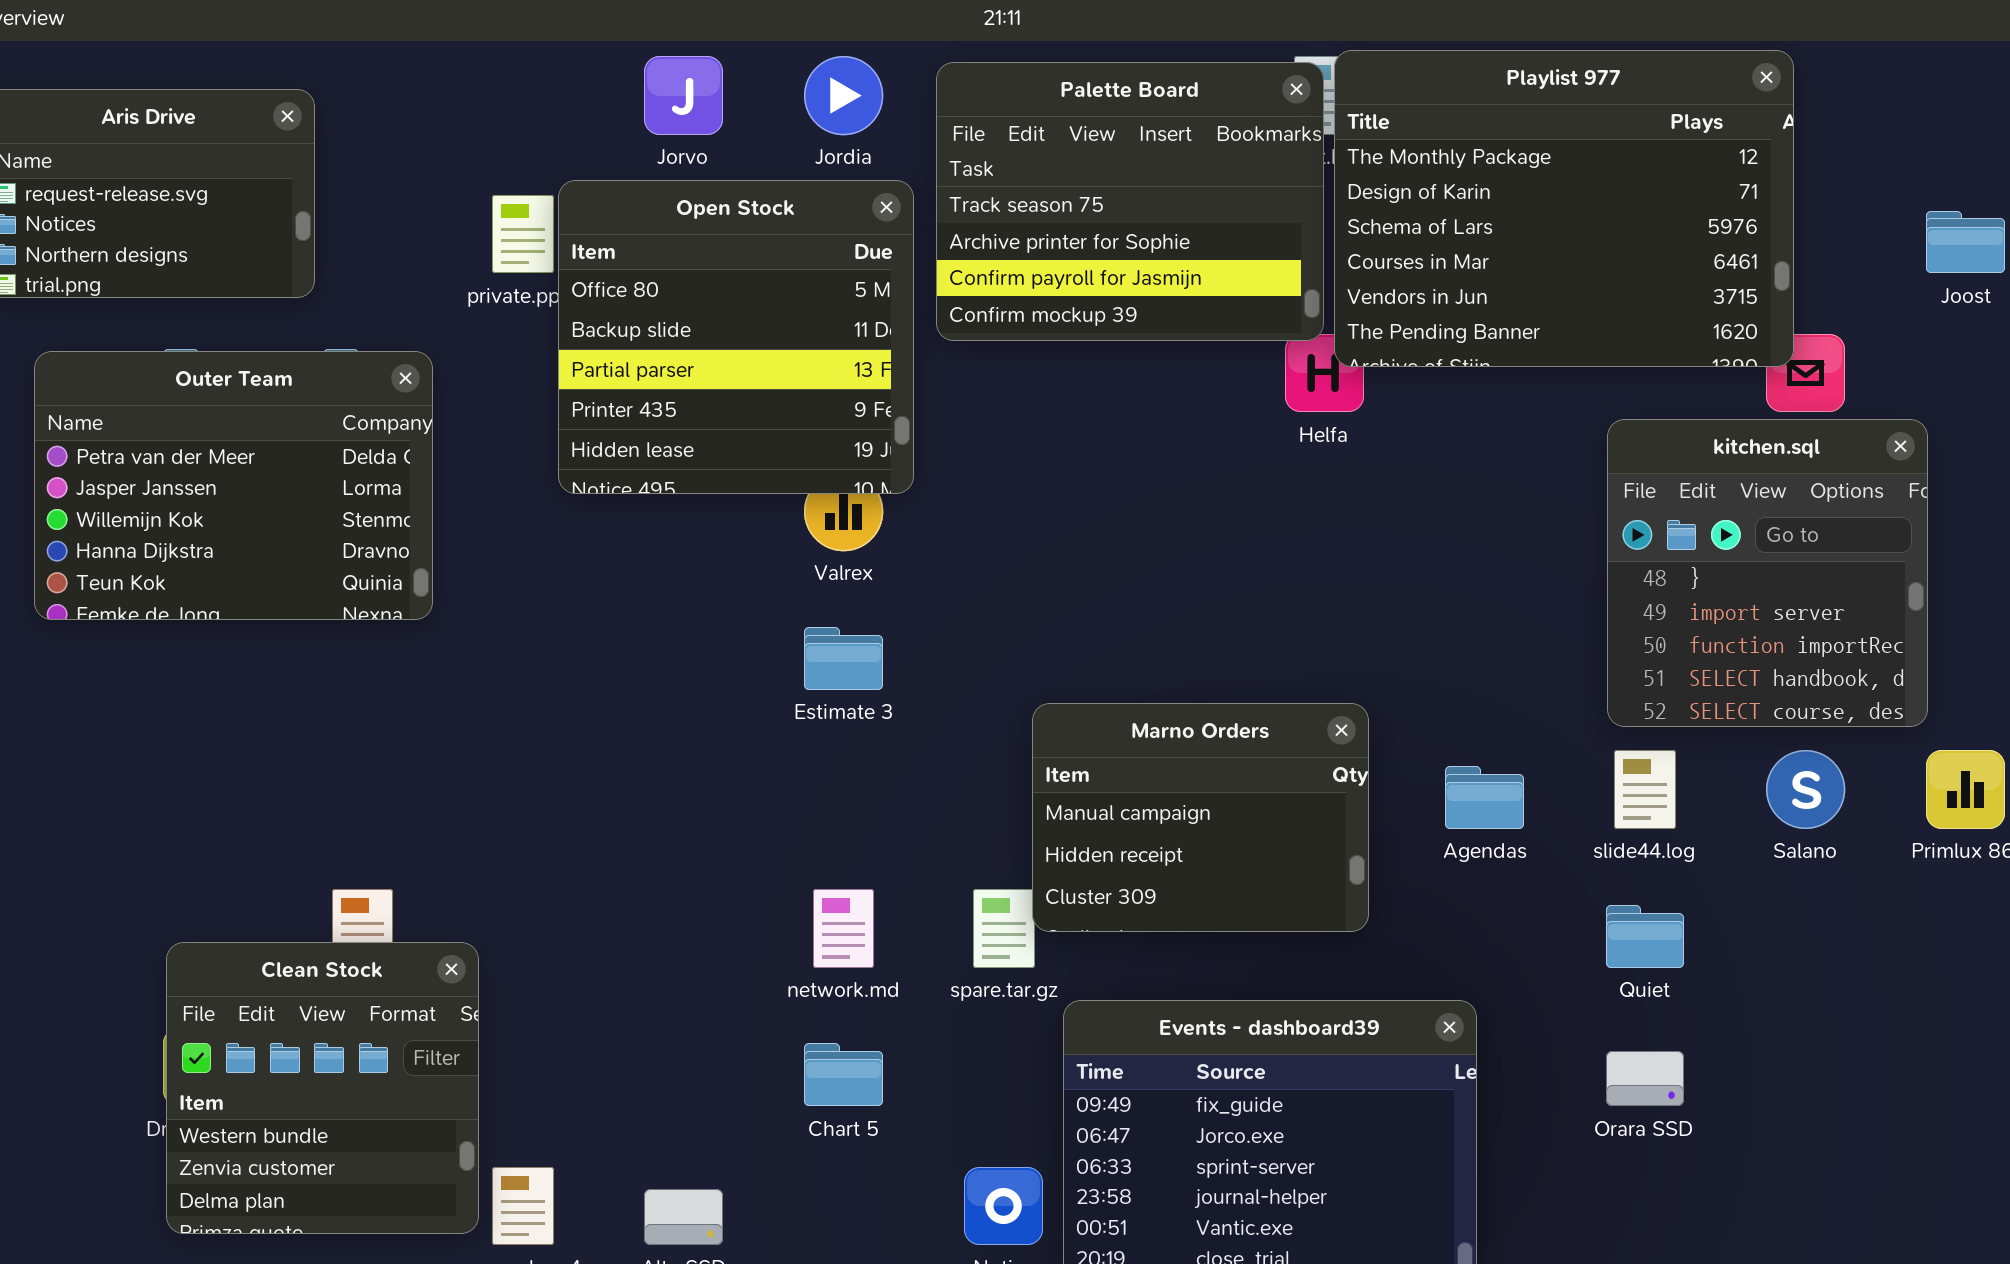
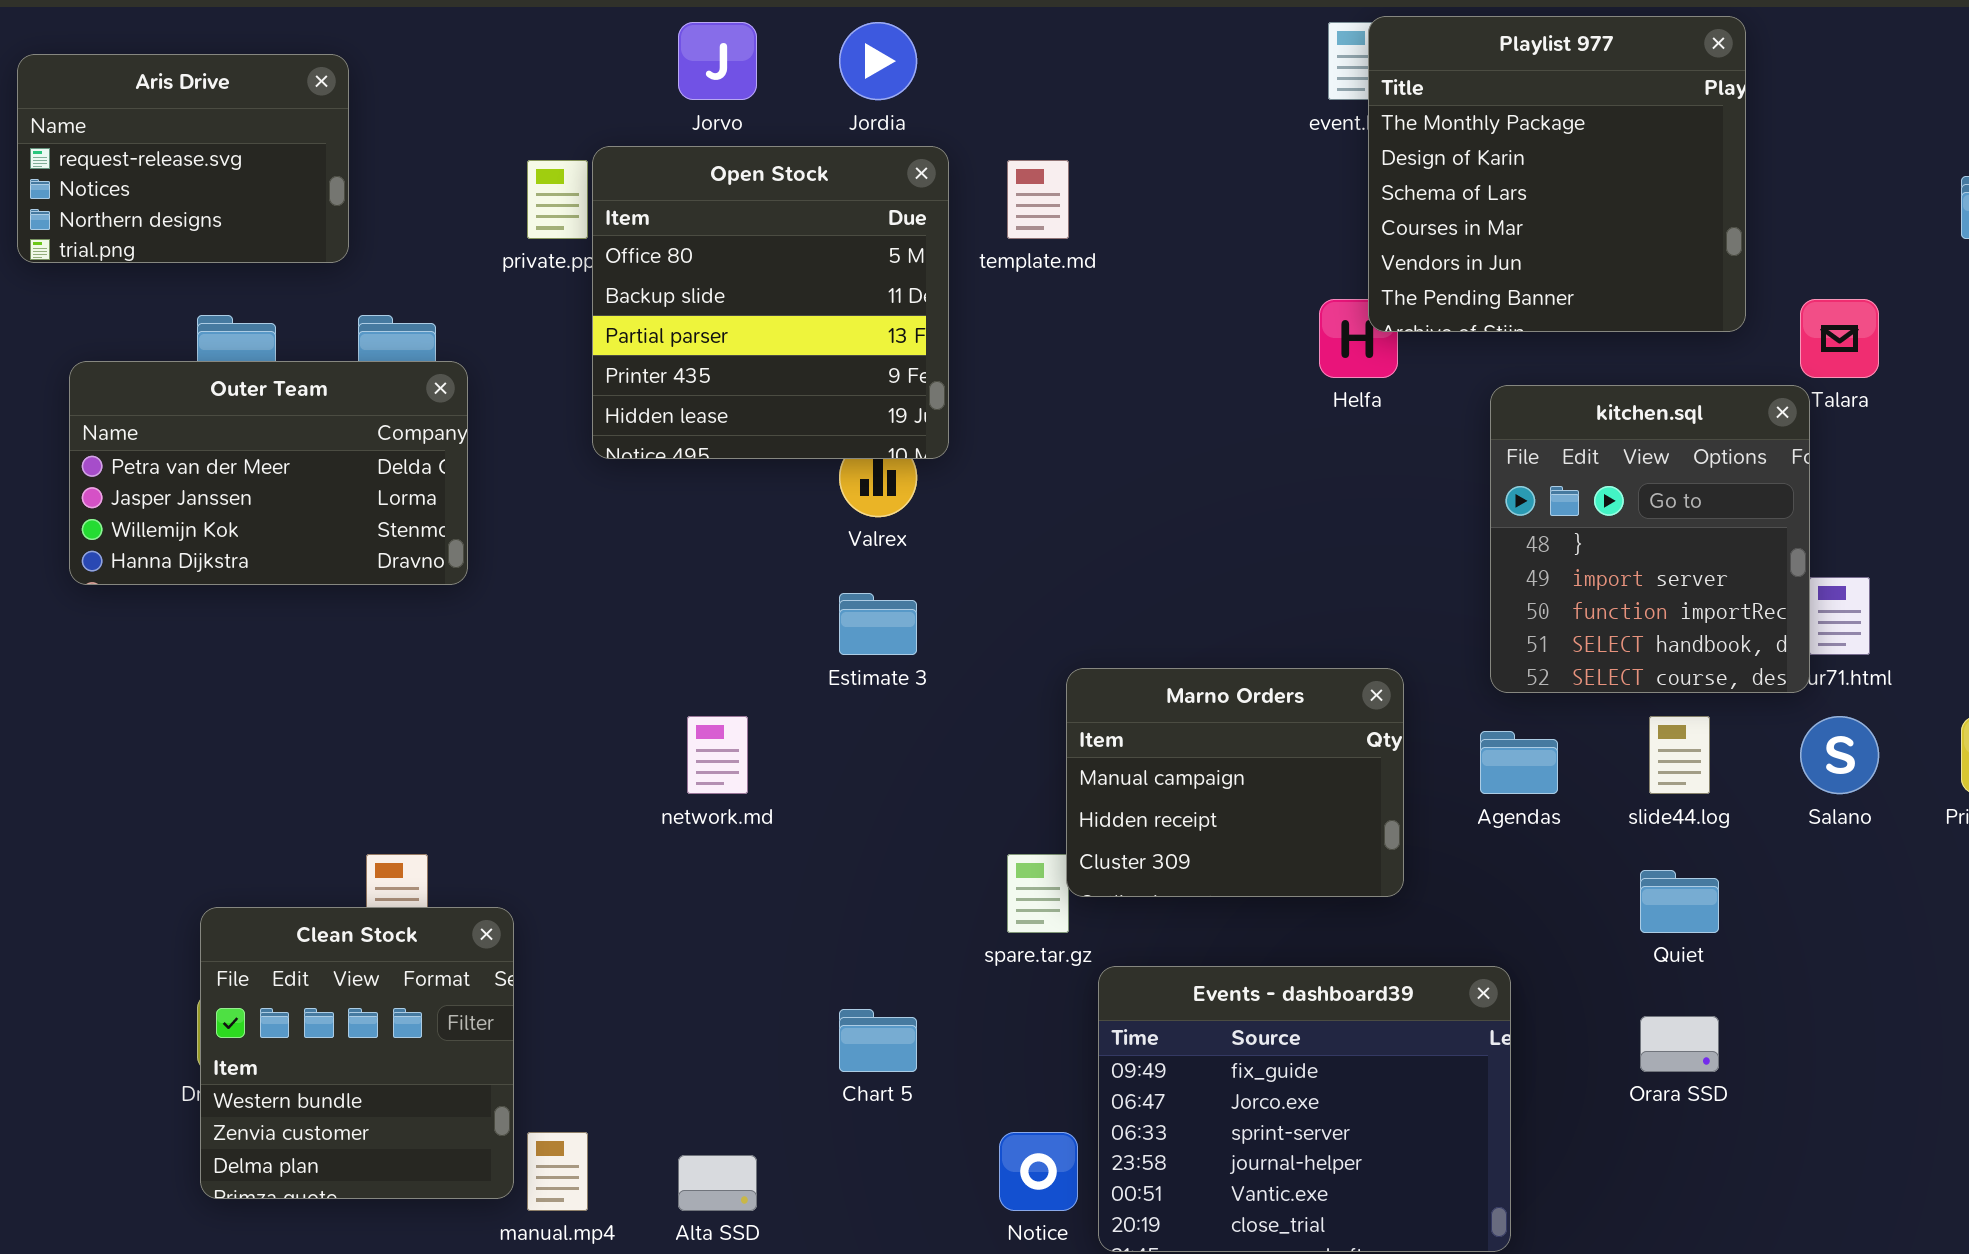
Playlist 977: [1334,50,1794,367] -> [1368,16,1746,332], resized
Palette Board: [936,62,1324,341] -> none, closed
Outer Team: [34,351,433,620] -> [69,361,468,585], resized
kitchen.sql: [1607,419,1928,727] -> [1490,385,1810,693], moved
network.md: [813,889,874,968] -> [687,716,748,794], moved

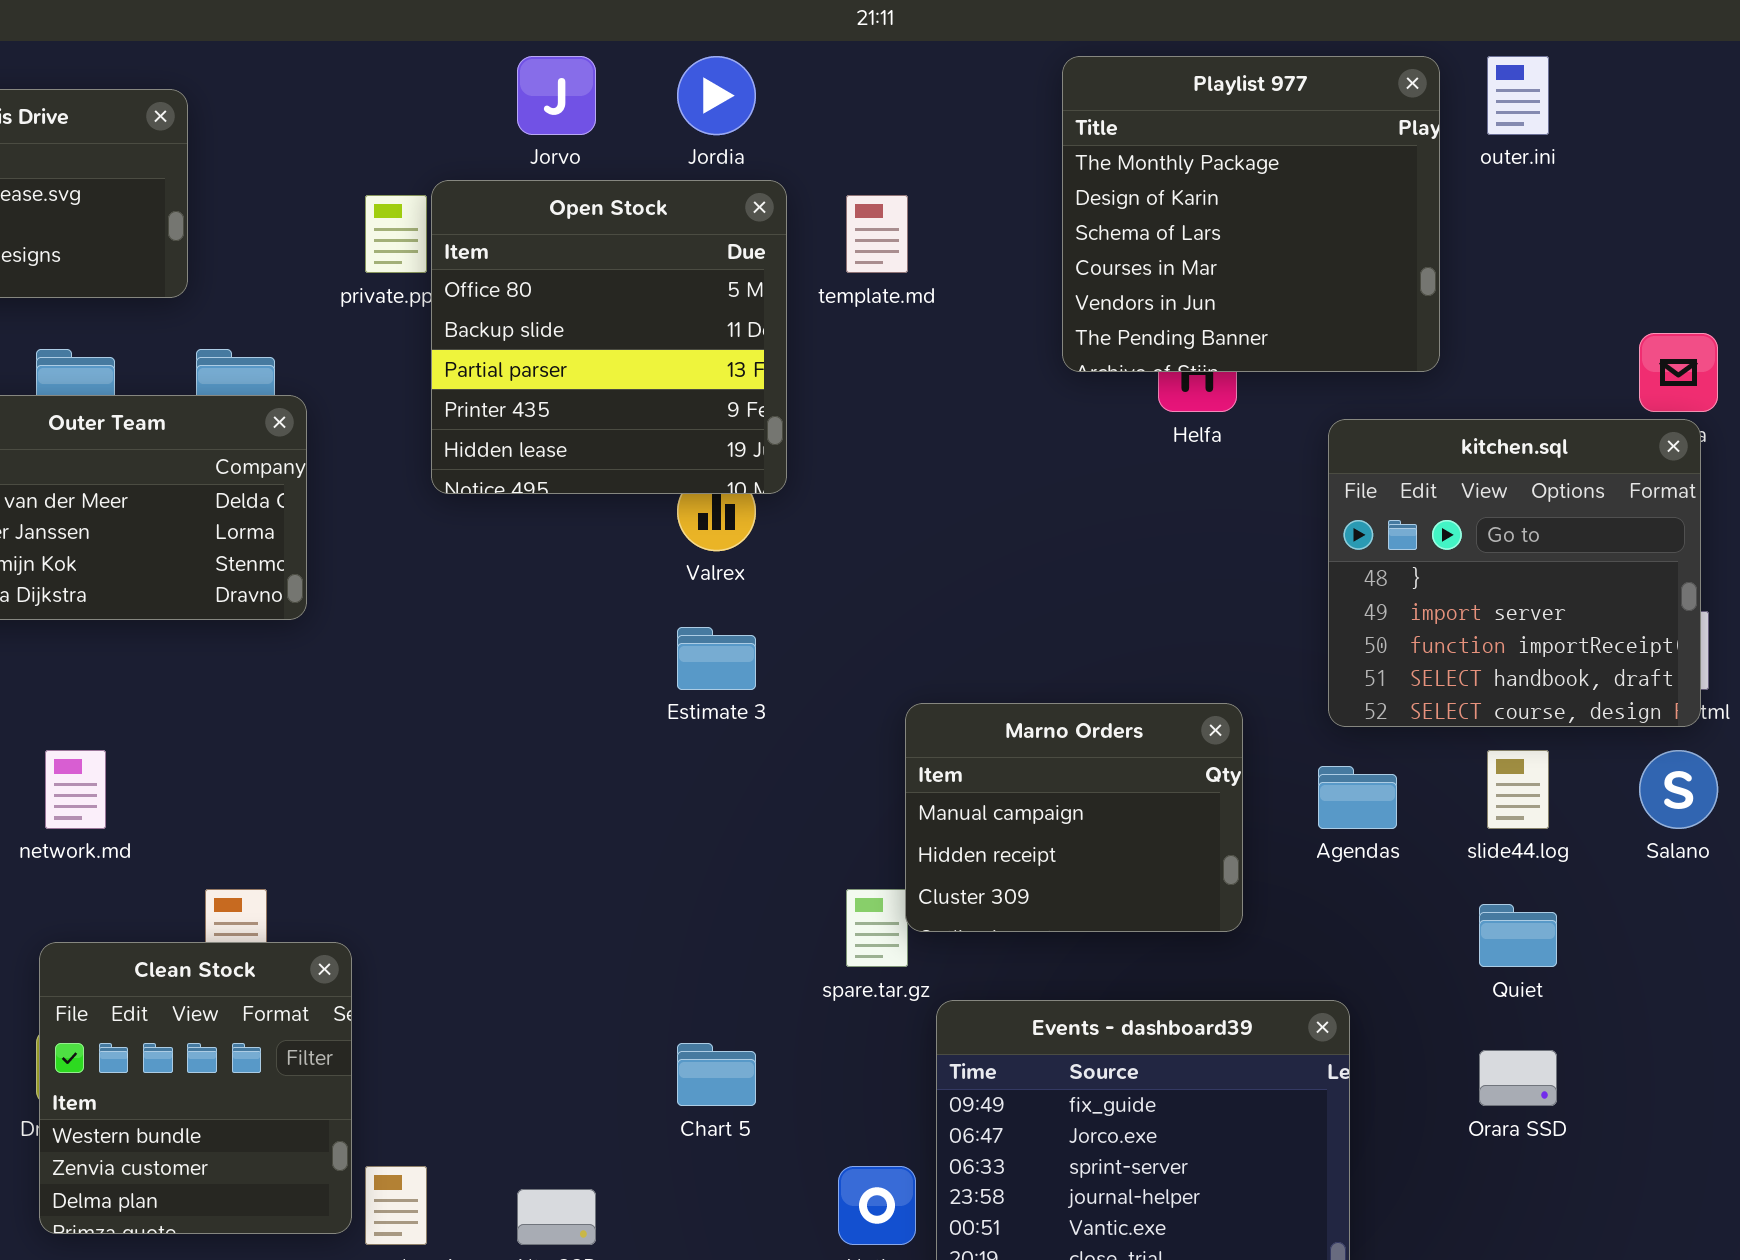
Playlist 977: [1368,16,1746,332] -> [1062,56,1440,372], moved
kitchen.sql: [1490,385,1810,693] -> [1328,419,1701,727], resized
network.md: [687,716,748,794] -> [45,750,106,829], moved

